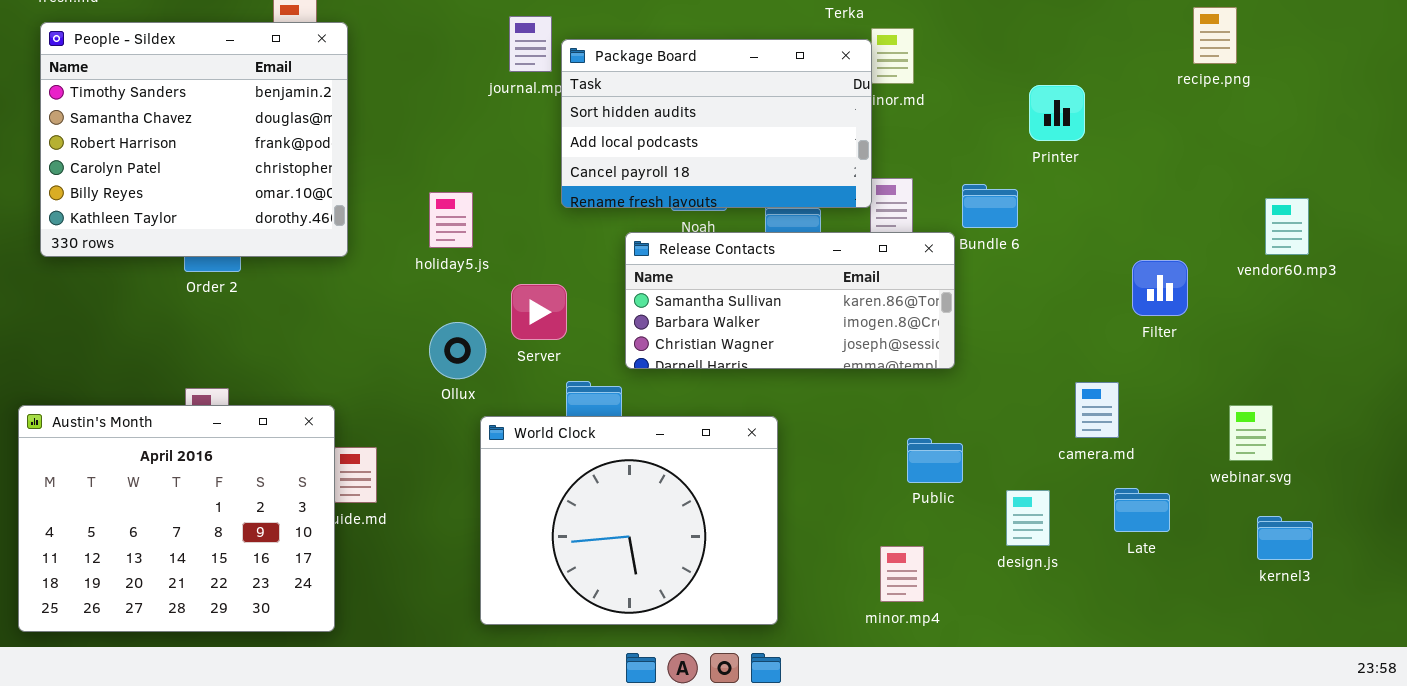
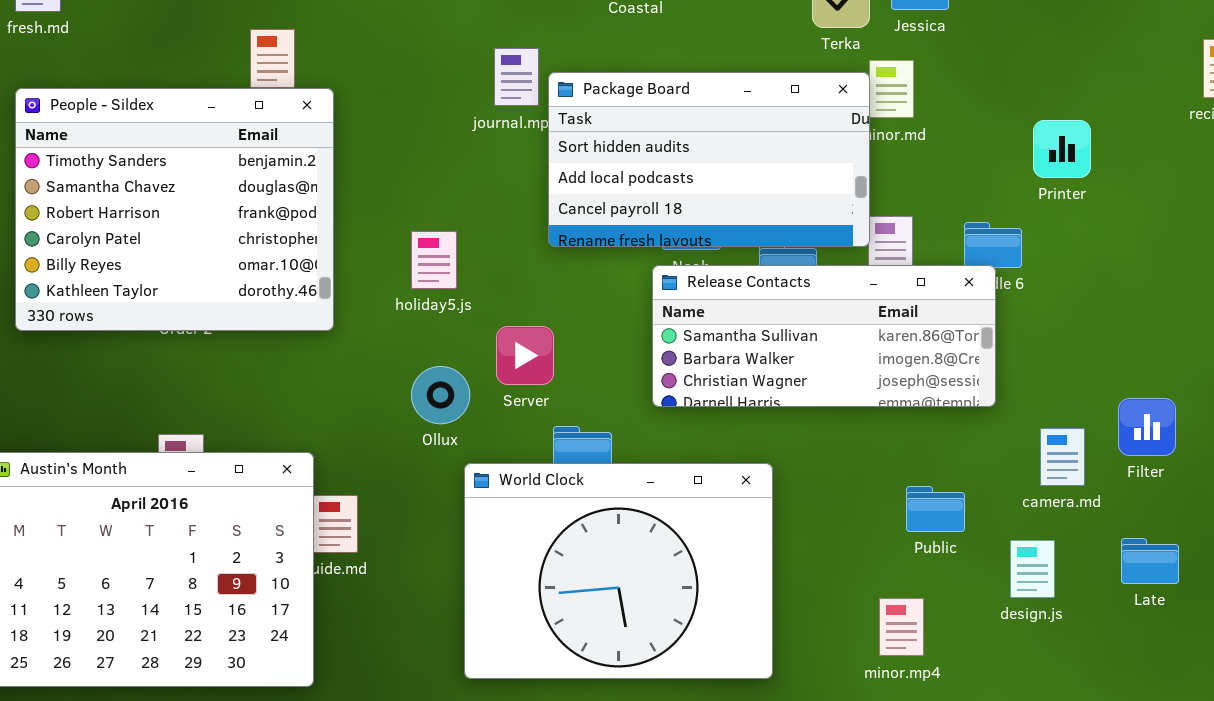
People - Sildex: [40,22,348,257] -> [15,88,334,331], moved
Release Contacts: [625,232,955,369] -> [652,265,996,407], moved
Filter: [1132,260,1188,316] -> [1118,398,1176,456], moved
camera.md: [1075,382,1119,438] -> [1040,428,1085,486], moved

